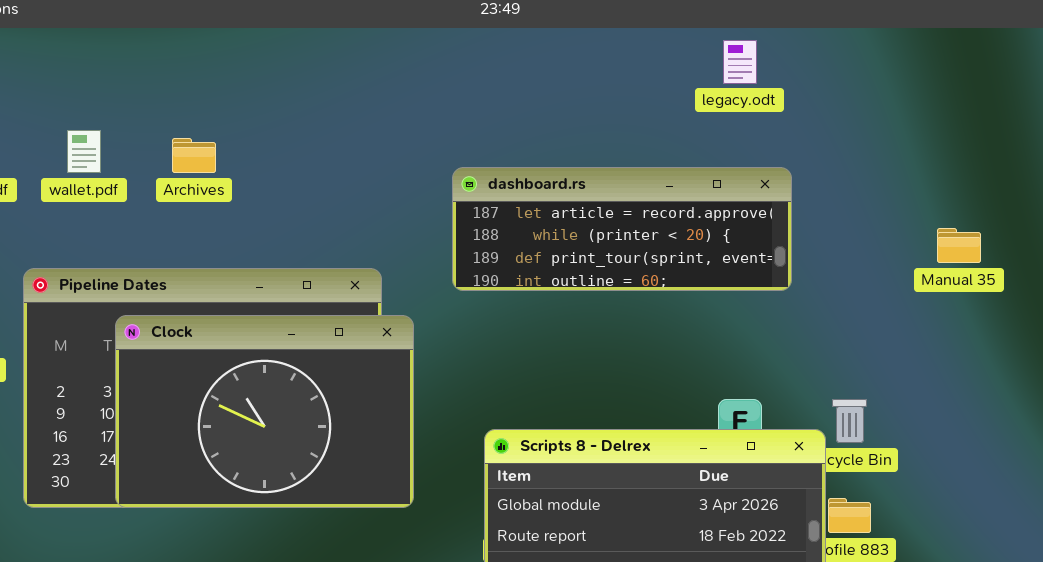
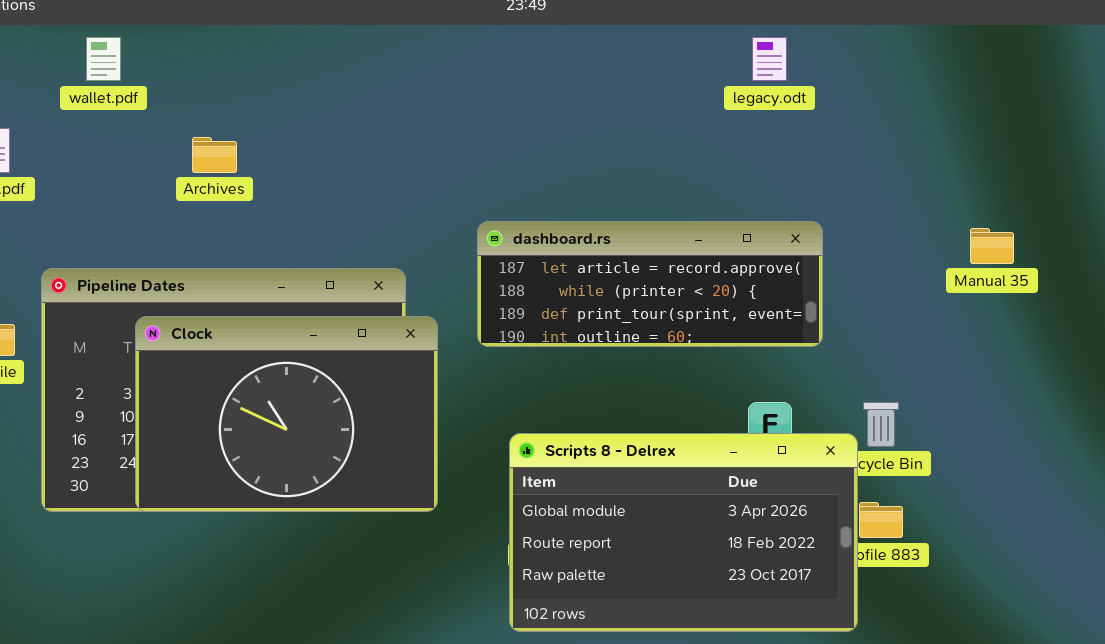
wallet.pdf: [67,130,101,173] -> [86,37,121,81], moved
dashboard.rs: [452,167,792,291] -> [477,221,823,347], moved

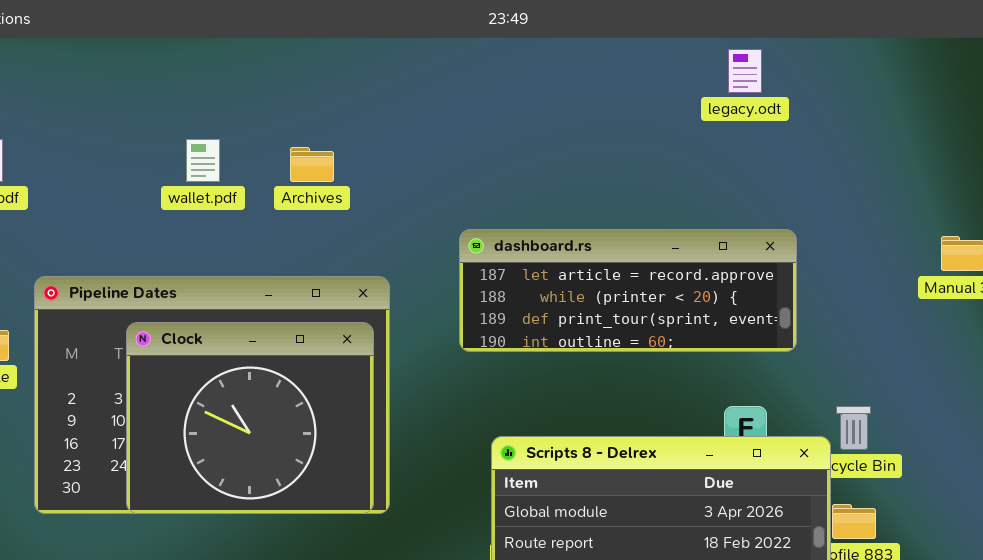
wallet.pdf: [86,37,121,81] -> [186,139,220,182], moved
Archives: [192,137,237,173] -> [290,147,334,182], moved
Clock: [135,316,438,512] -> [126,322,374,514], resized

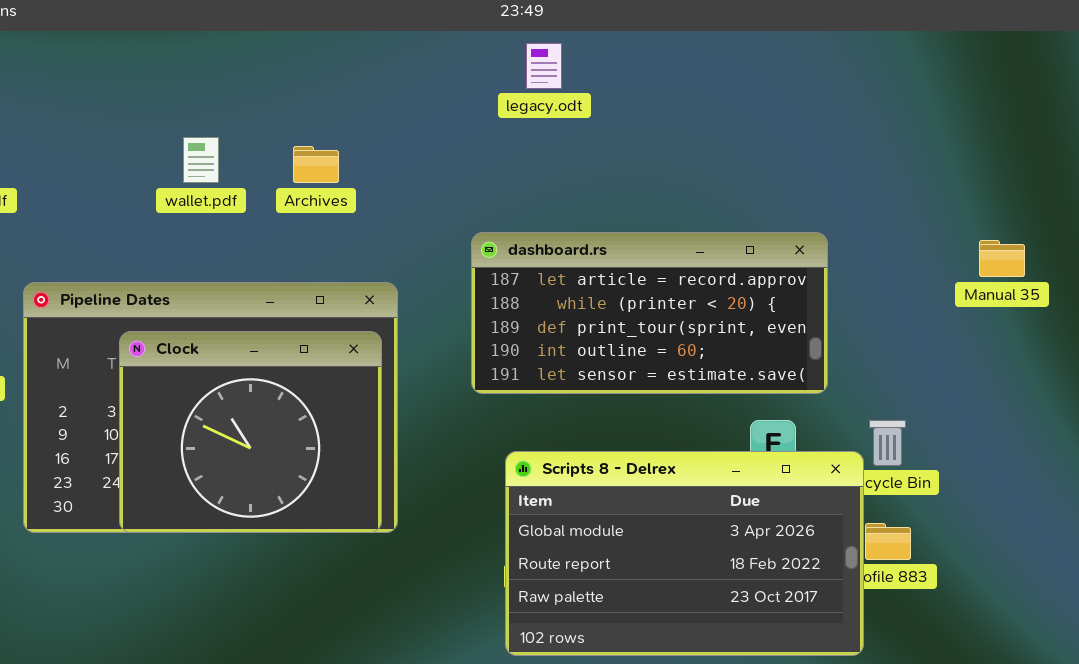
legacy.odt: [728,49,762,93] -> [526,43,562,89], moved
dashboard.rs: [459,229,797,352] -> [471,232,828,394], resized

